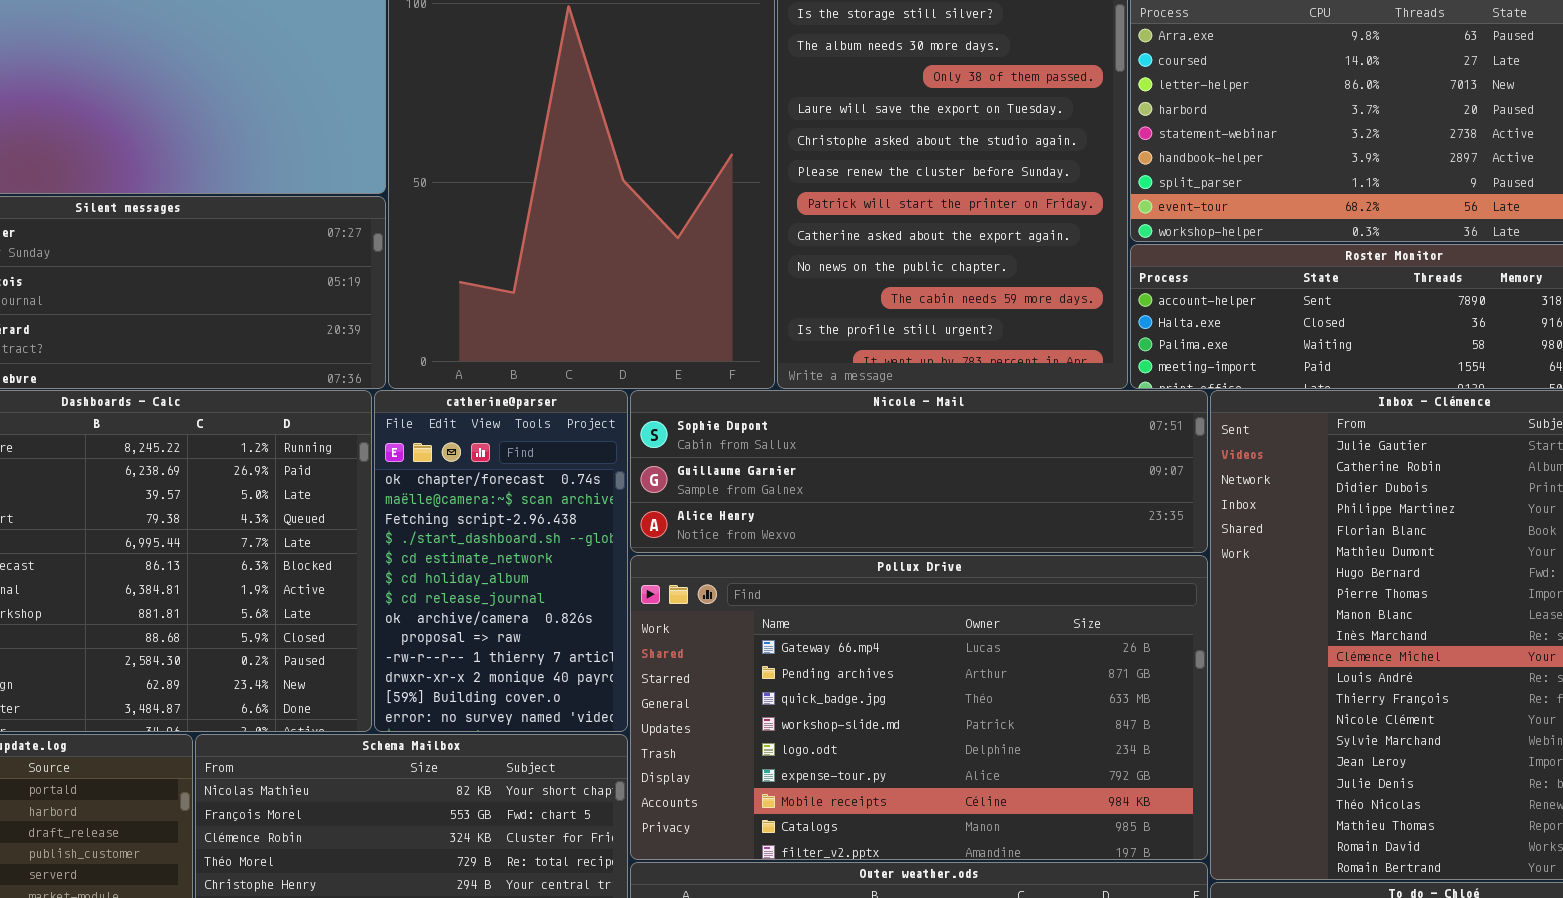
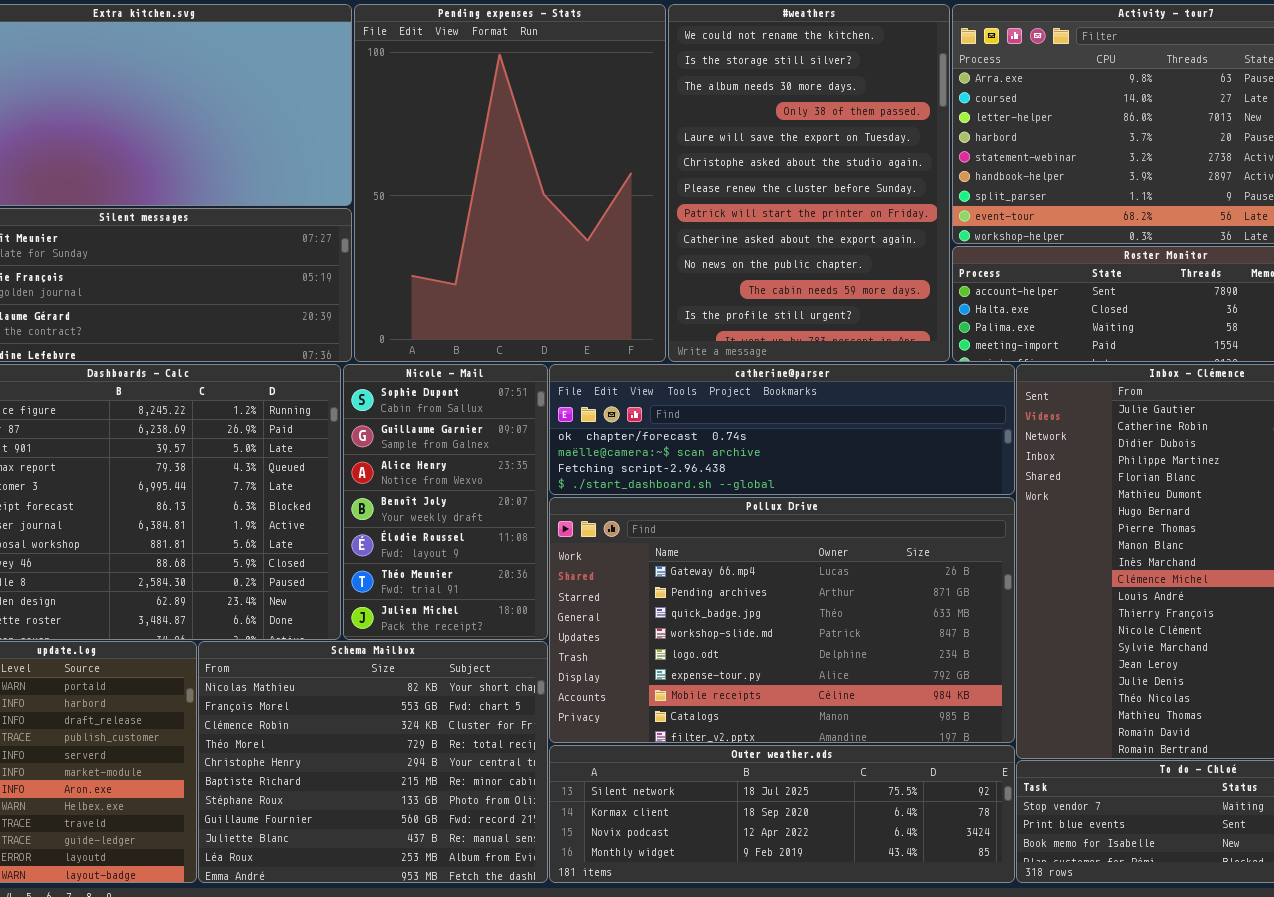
catherine@parser: [374,390,628,732] -> [549,364,1015,495], moved, resized
Nicole - Mail: [630,390,1208,553] -> [343,364,548,640], moved, resized

